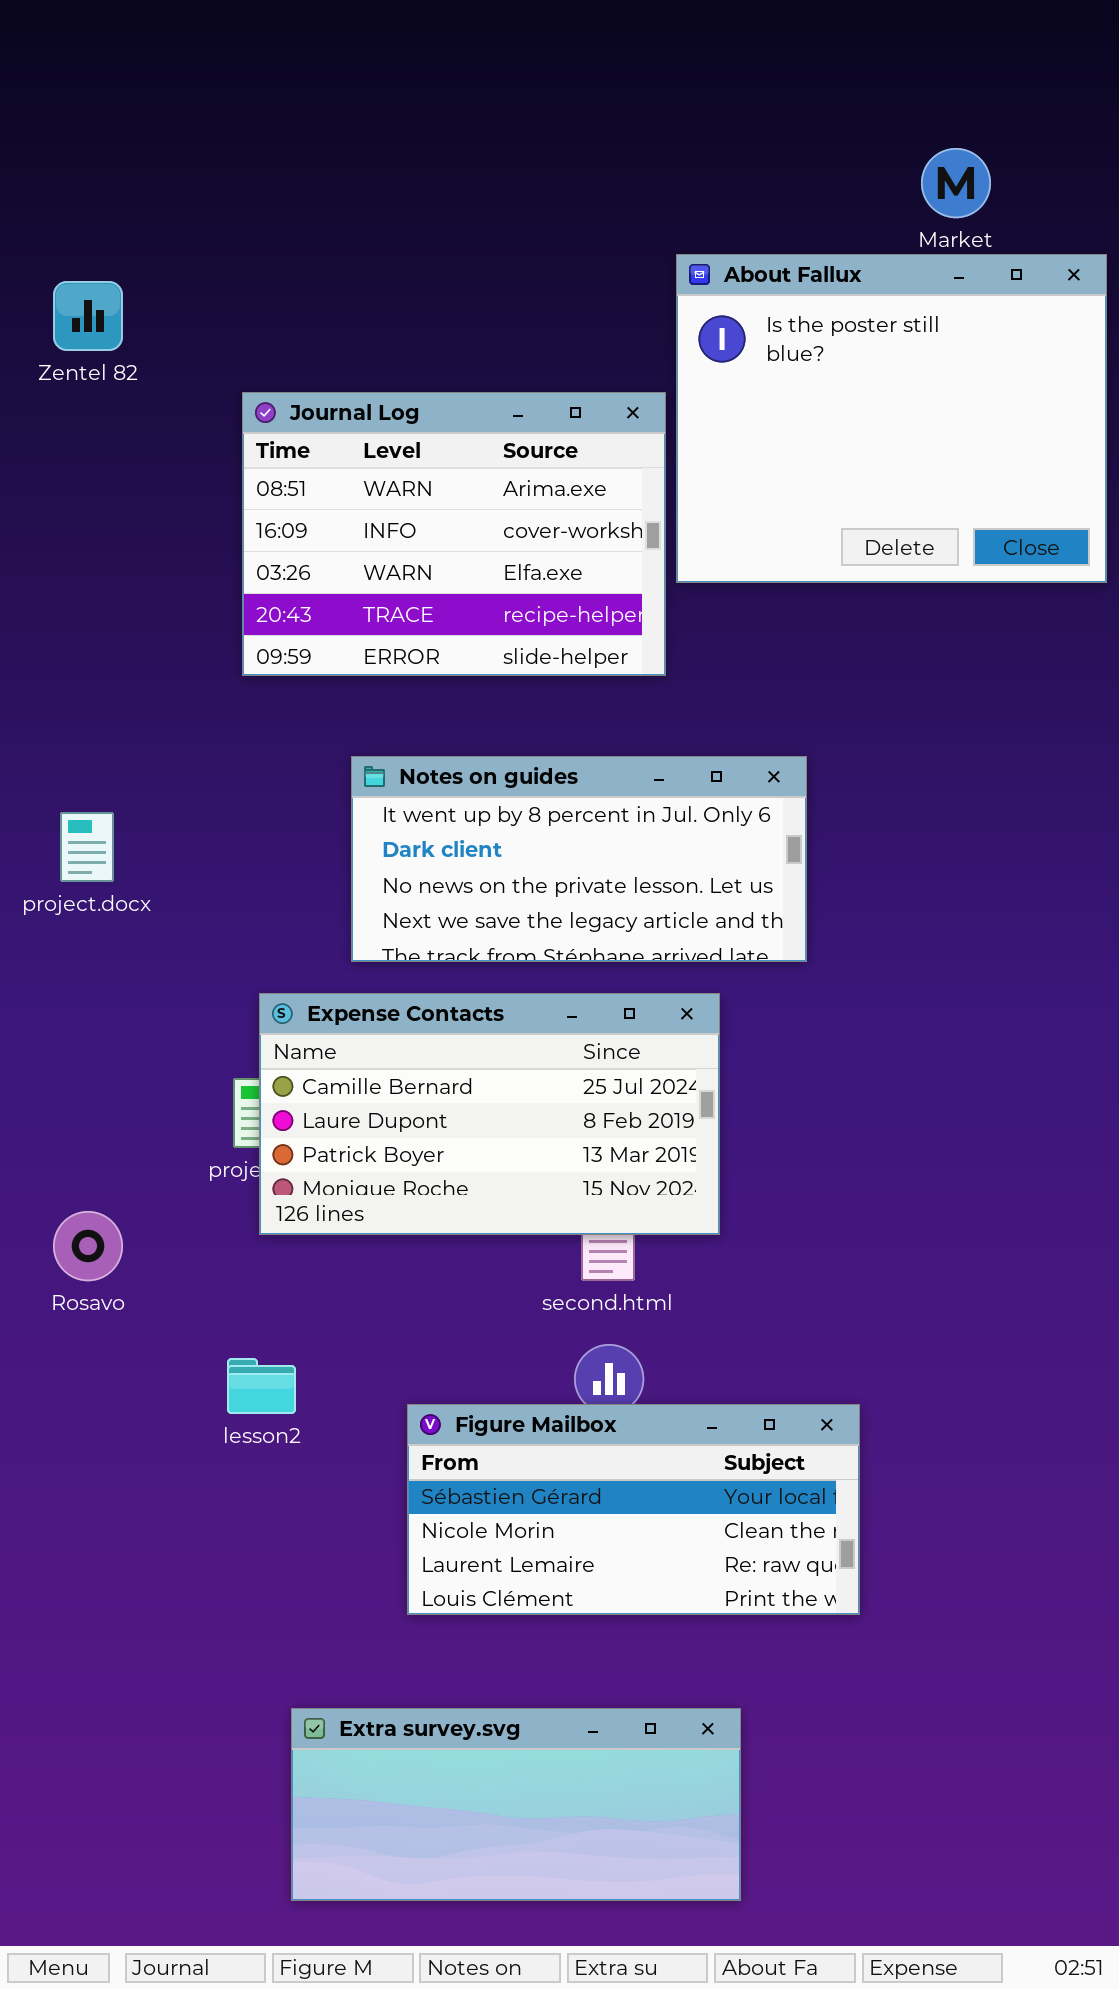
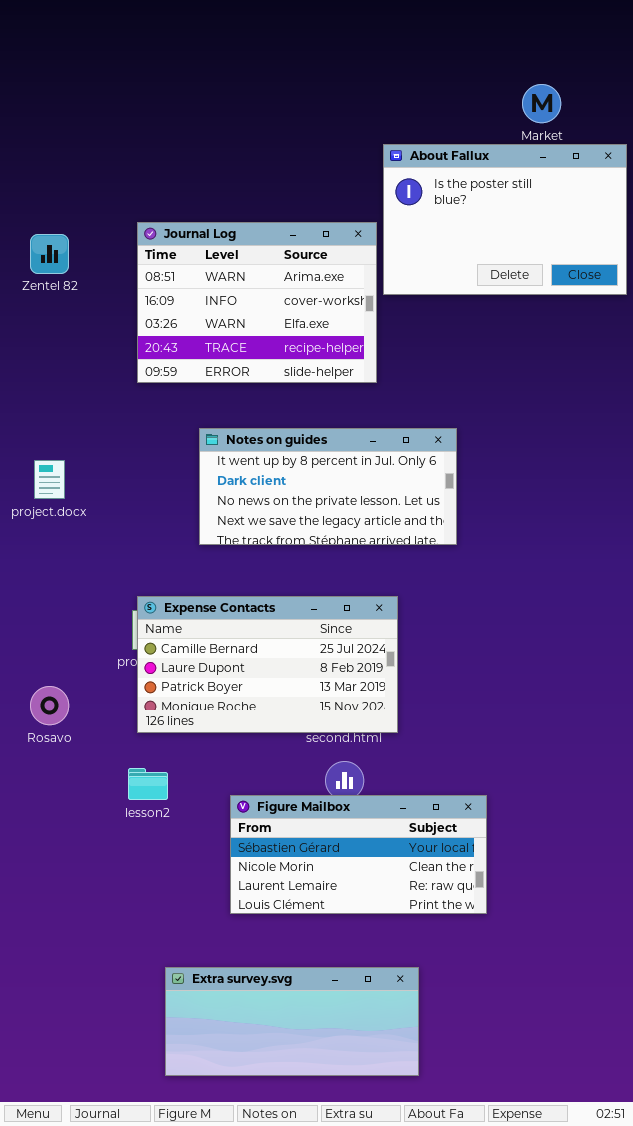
About Fallux: [676,254,1107,583] -> [383,144,627,295], resized
Zentel 82: [53,281,123,351] -> [30,234,69,274], moved
Expense Contacts: [259,993,720,1235] -> [137,596,398,733], moved

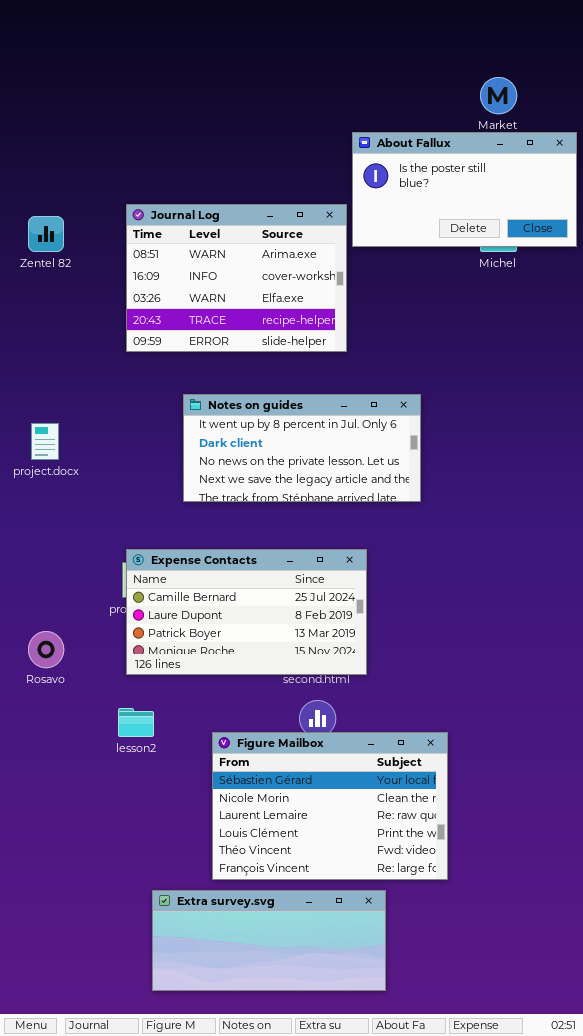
About Fallux: [383,144,627,295] -> [352,132,577,247], resized
Figure Mailbox: [230,795,487,914] -> [212,732,448,880], resized

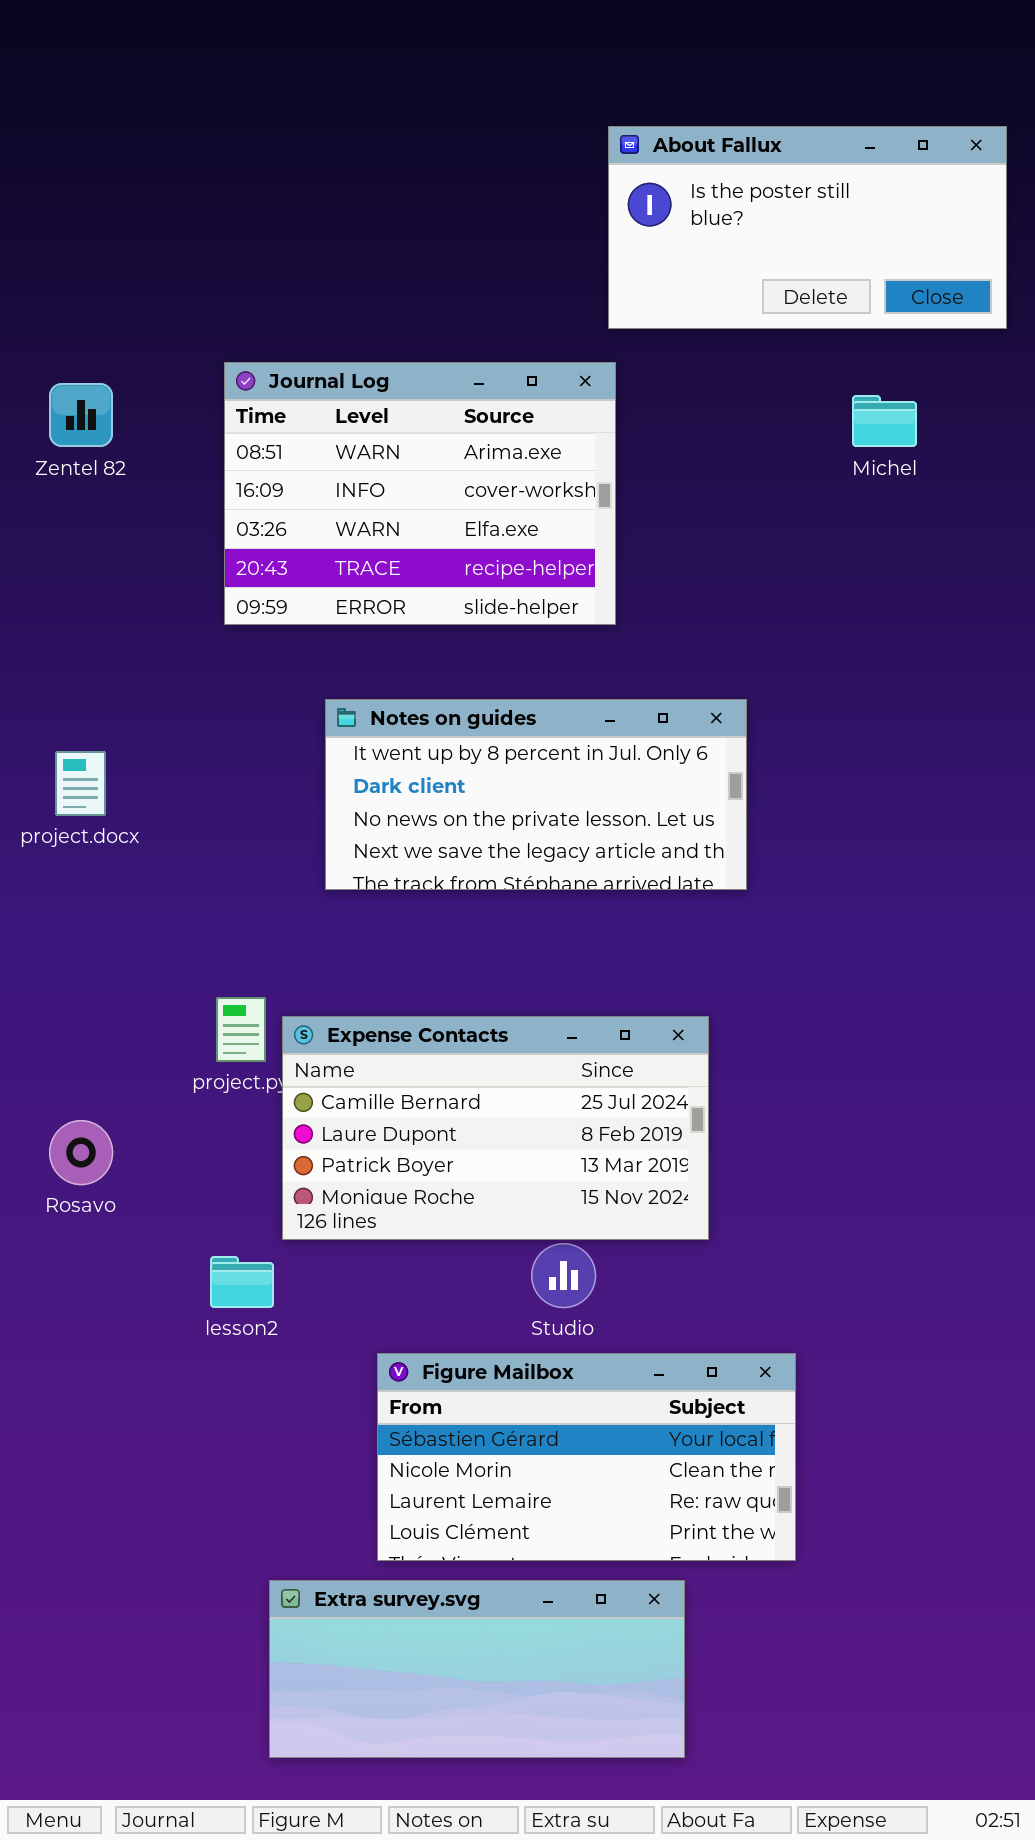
About Fallux: [352,132,577,247] -> [608,126,1007,329], moved
Expense Contacts: [126,549,367,675] -> [282,1016,709,1240], moved
Figure Mailbox: [212,732,448,880] -> [377,1353,796,1561], resized

